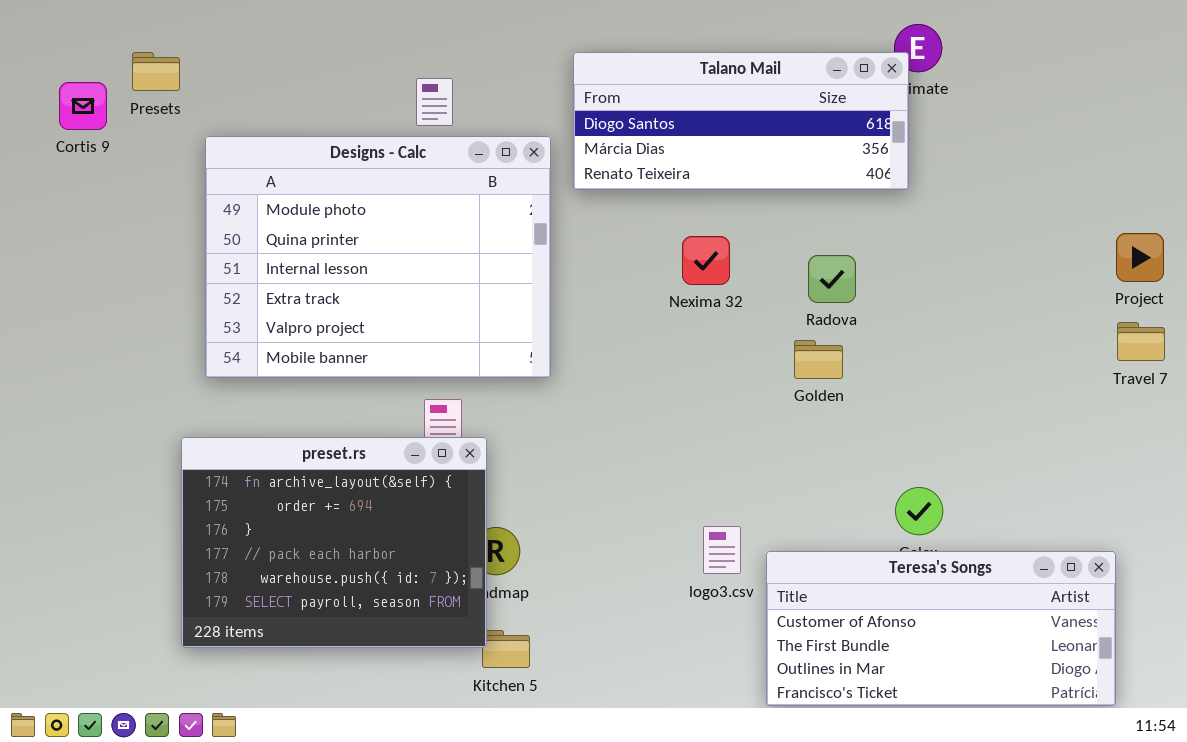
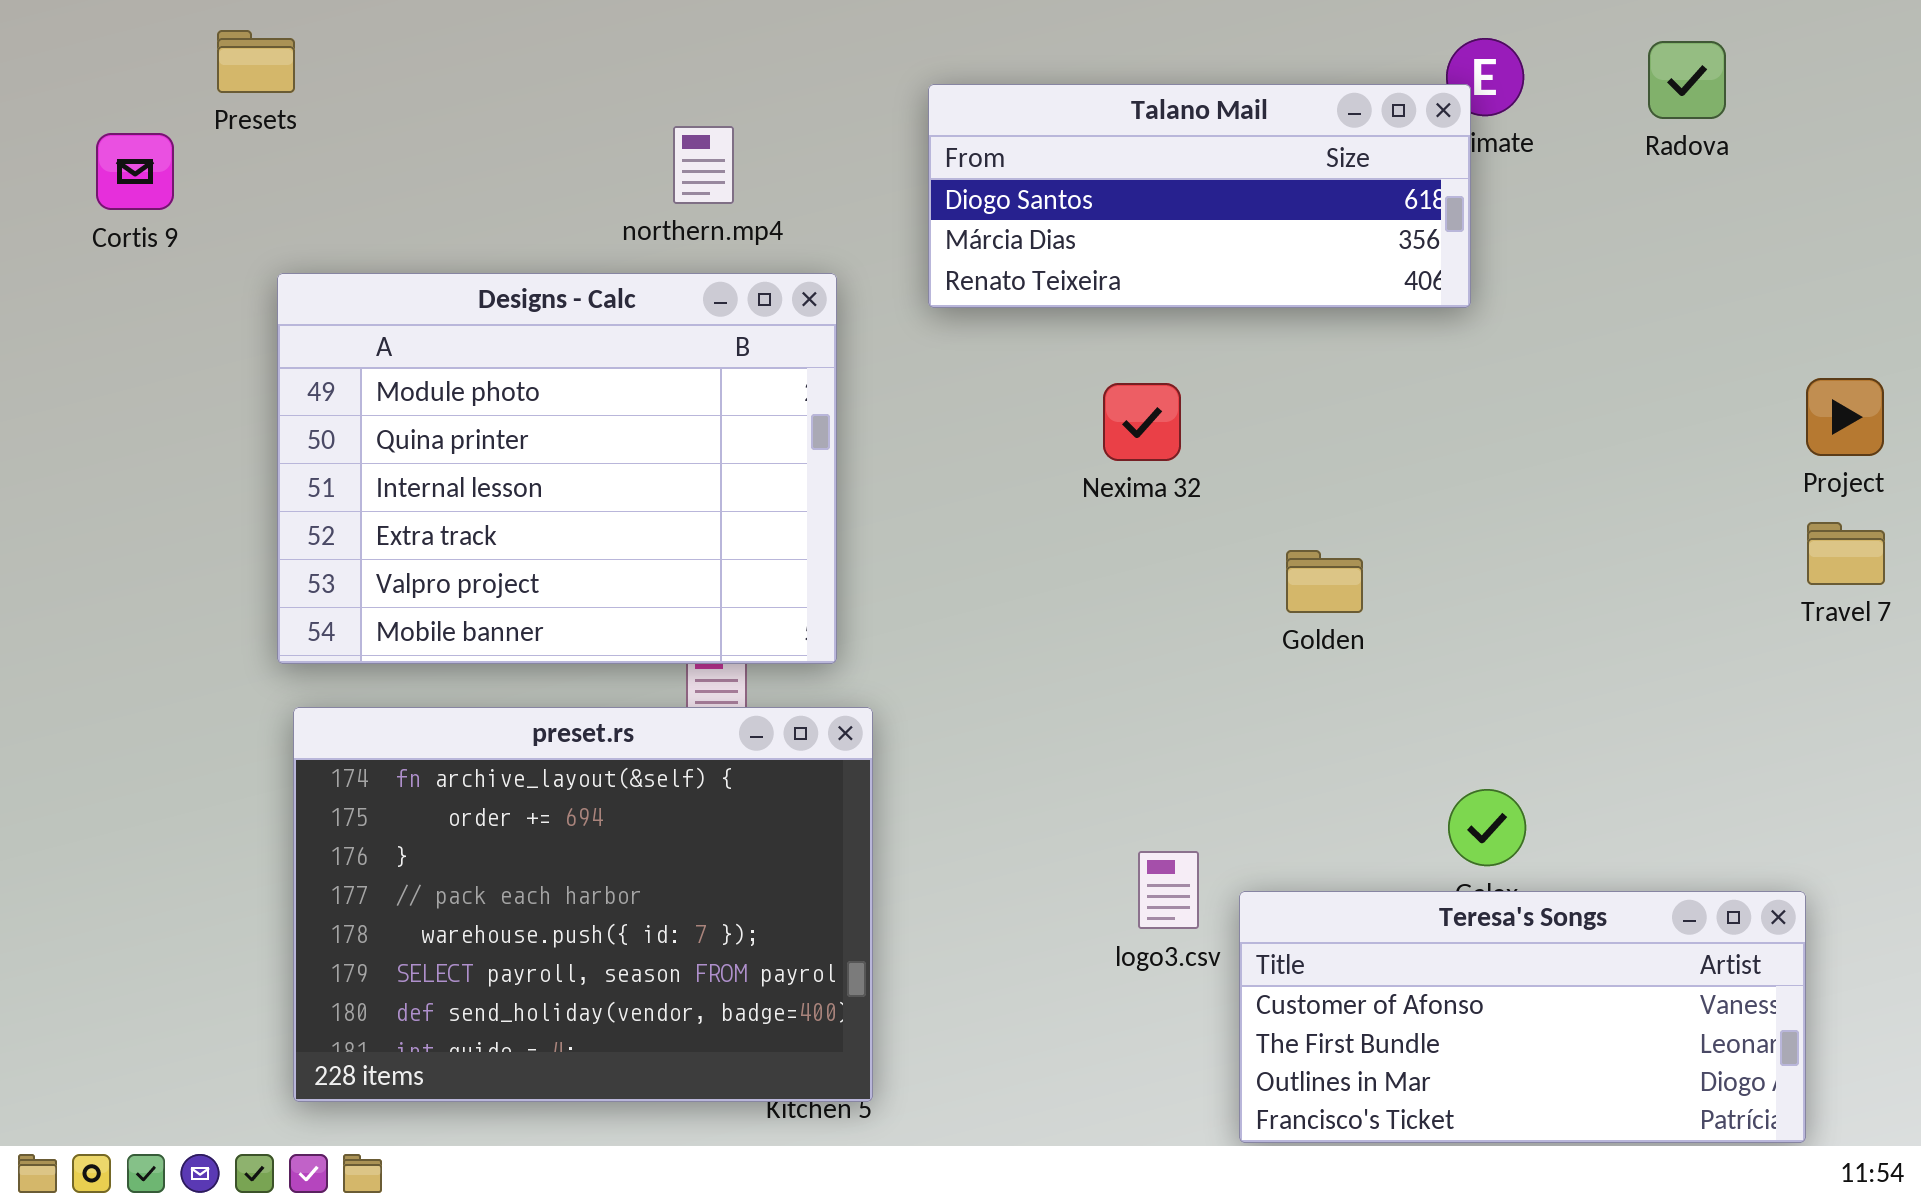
Presets: [132,52,180,91] -> [217,30,295,93], moved
Designs - Calc: [205,136,551,378] -> [277,273,837,664], moved
Radova: [808,255,856,303] -> [1648,41,1726,119], moved
preset.rs: [181,437,487,648] -> [293,707,873,1102], resized

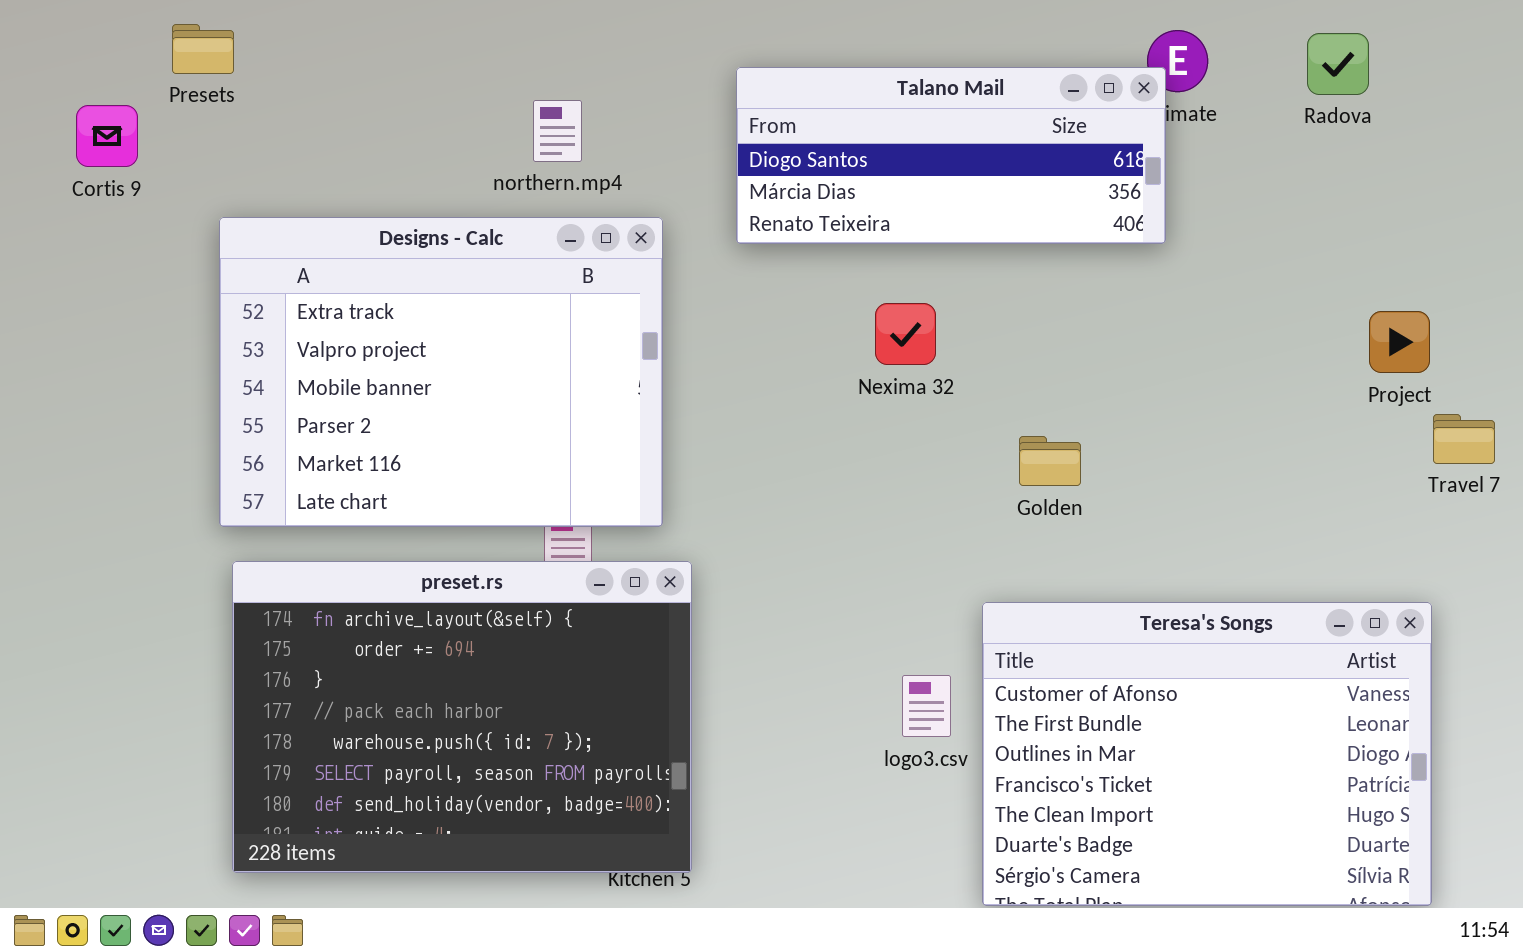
Designs - Calc: [277,273,837,664] -> [219,217,663,527], scrolled down 3 rows
Project: [1806,378,1884,456] -> [1369,311,1430,373], moved
Teresa's Songs: [1239,891,1806,1143] -> [982,602,1432,906], resized

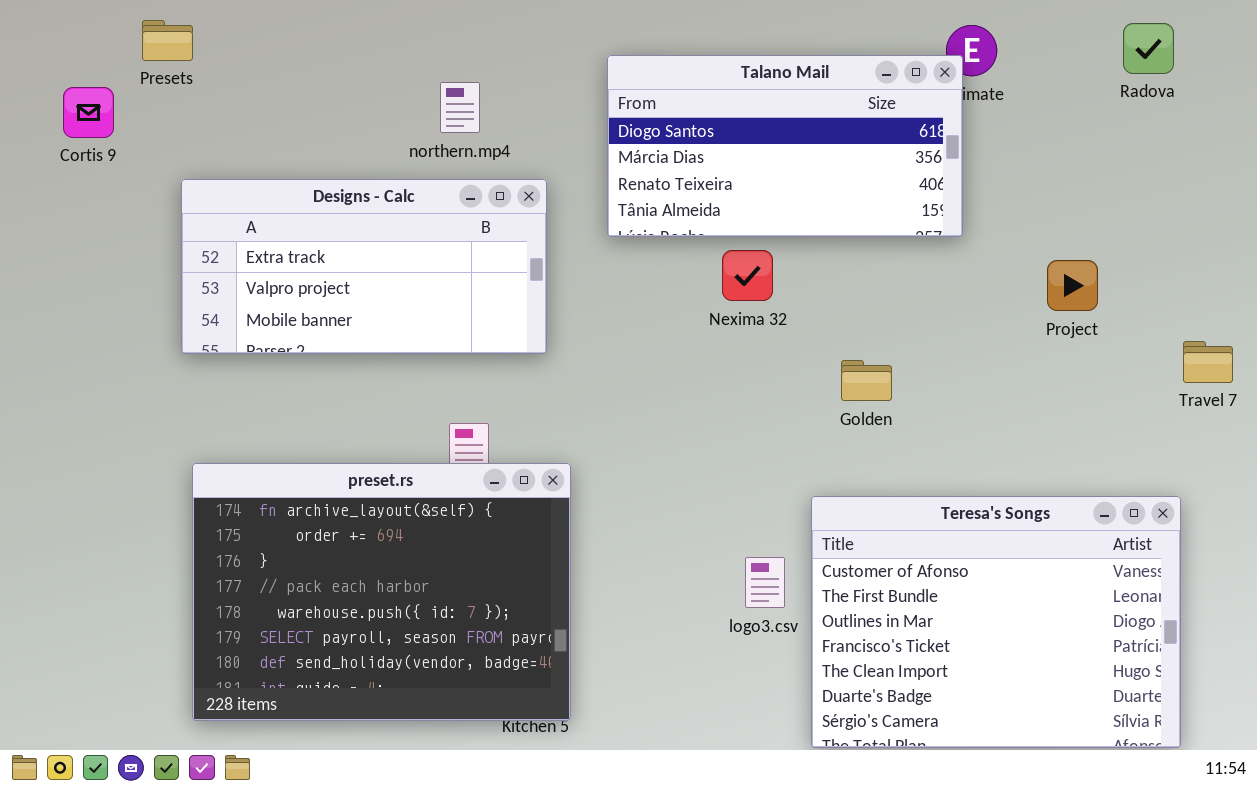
Radova: [1307,33,1369,95] -> [1123,23,1174,74], moved
Talano Mail: [736,67,1166,244] -> [607,55,963,237], resized
Designs - Calc: [219,217,663,527] -> [181,179,547,354], resized
Project: [1369,311,1430,373] -> [1047,260,1098,311], moved

